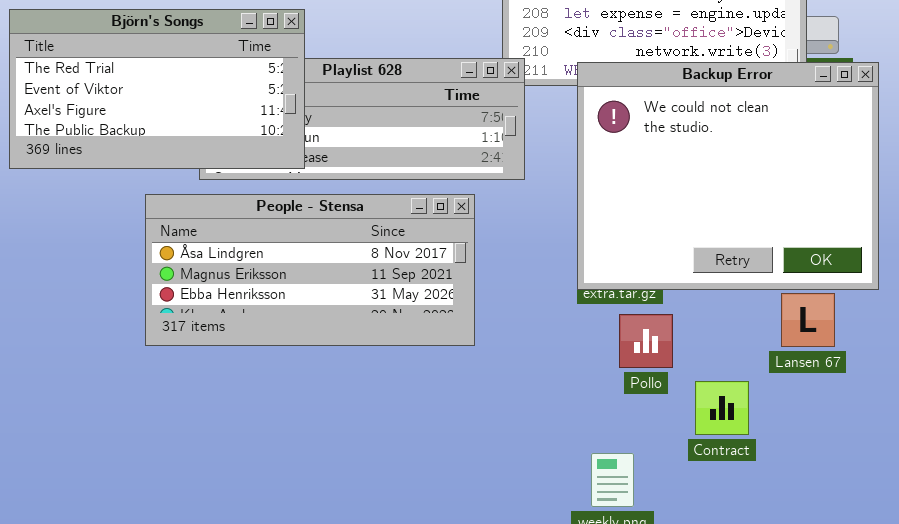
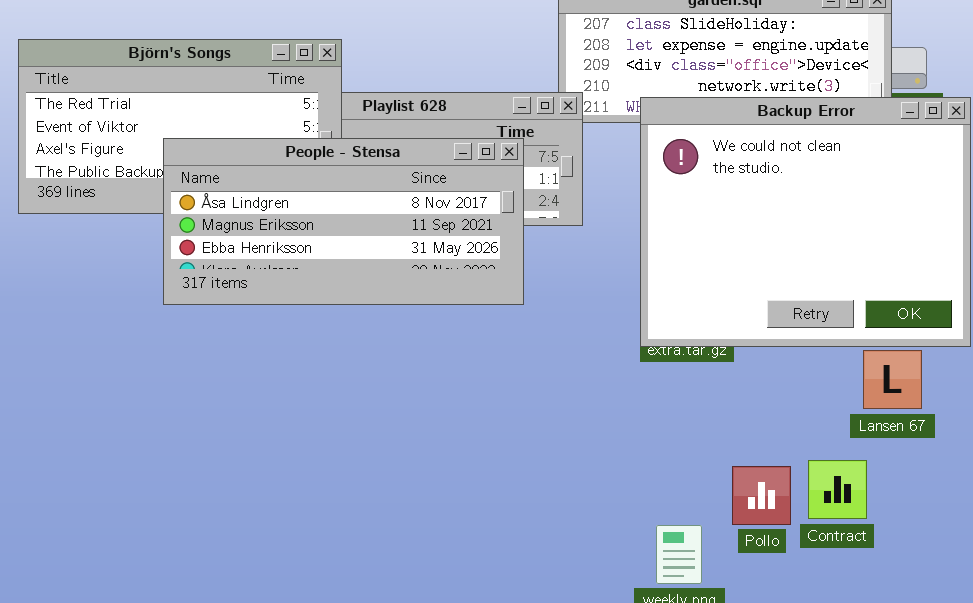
People - Stensa: [145,194,475,346] -> [163,138,524,305], moved
Pollo: [619,314,673,368] -> [732,466,791,525], moved
Contract: [695,381,749,435] -> [808,460,867,519], moved

